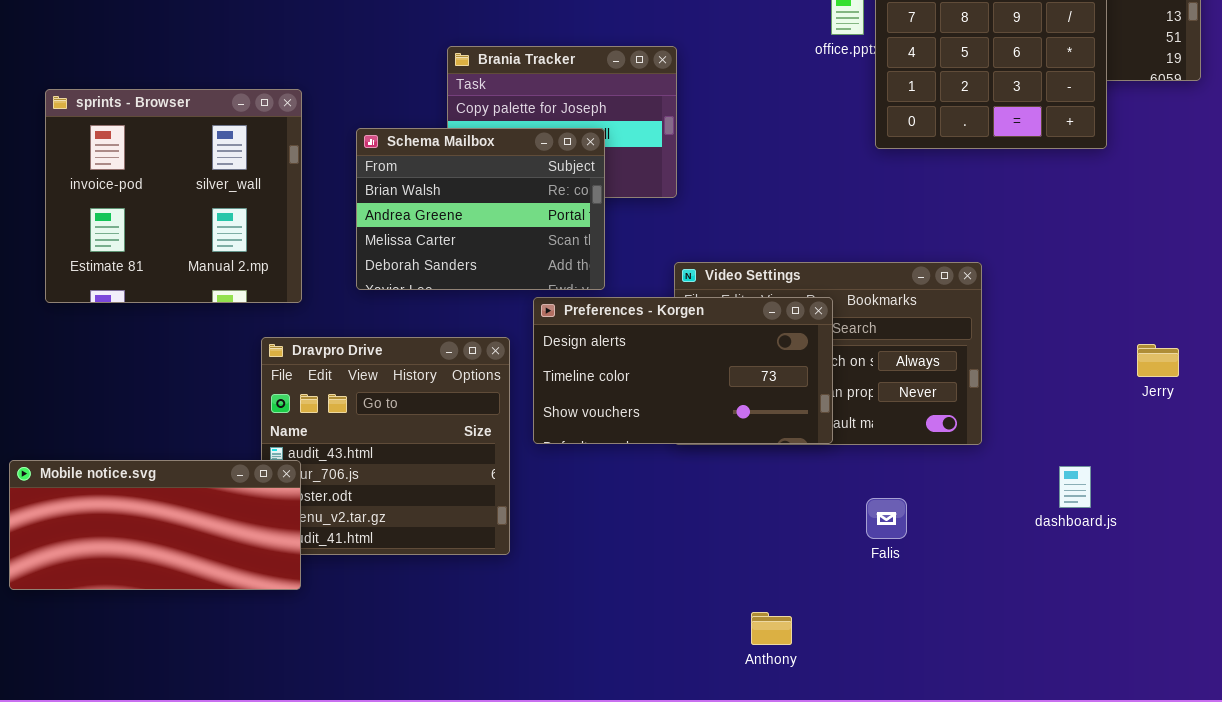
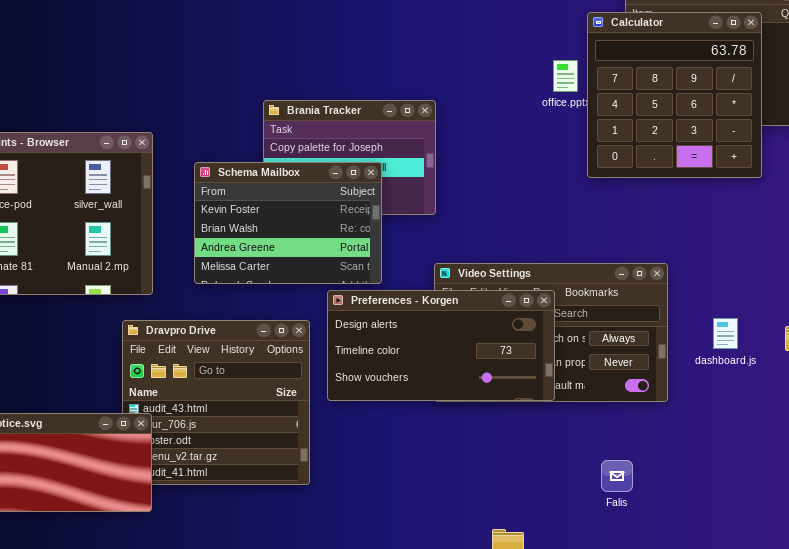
Schema Mailbox: [356,128,605,290] -> [194,162,382,284], scrolled up 1 row
dashboard.js: [1059,466,1091,508] -> [713,318,738,349], moved
Falis: [866,498,907,539] -> [601,460,633,492], moved

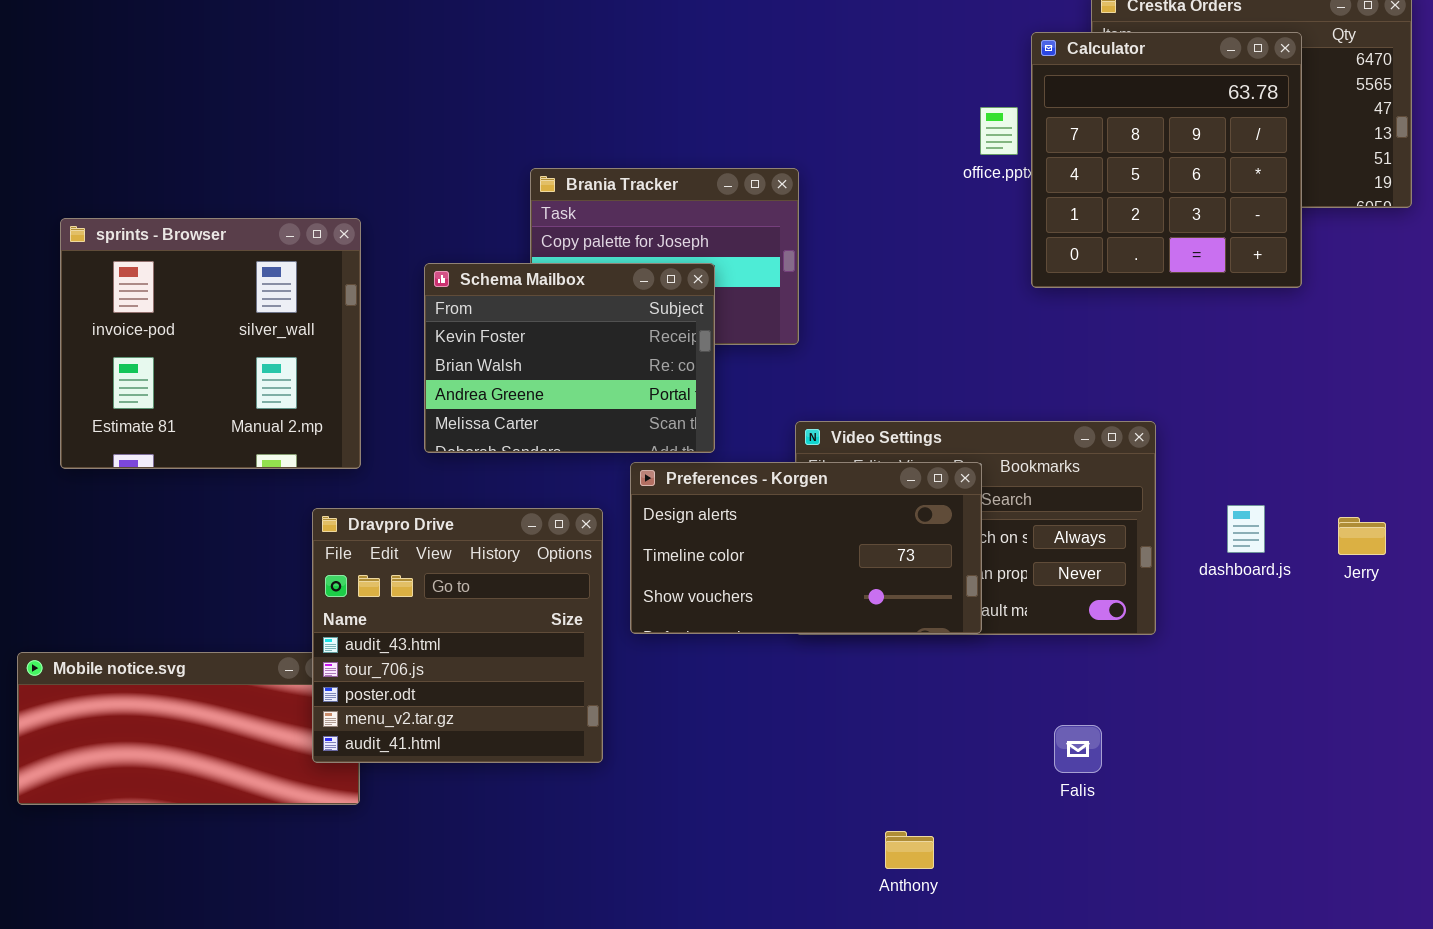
Dravpro Drive: [122,320,310,485] -> [312,508,603,763], raised

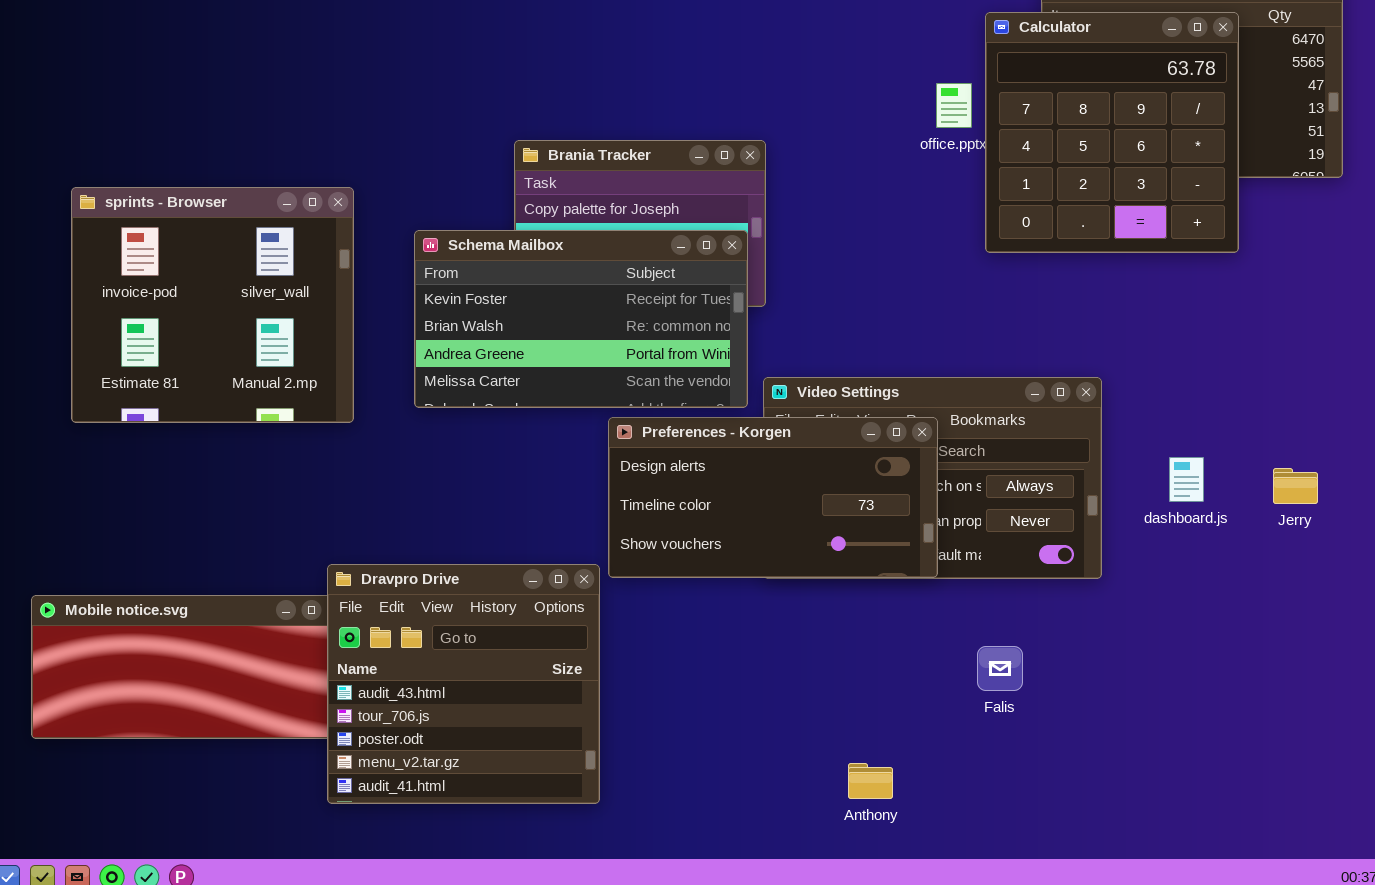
Schema Mailbox: [424,263,715,453] -> [414,230,748,408], resized
Dravpro Drive: [312,508,603,763] -> [327,564,600,804], moved
Falis: [1054,725,1102,773] -> [977,646,1023,691], moved

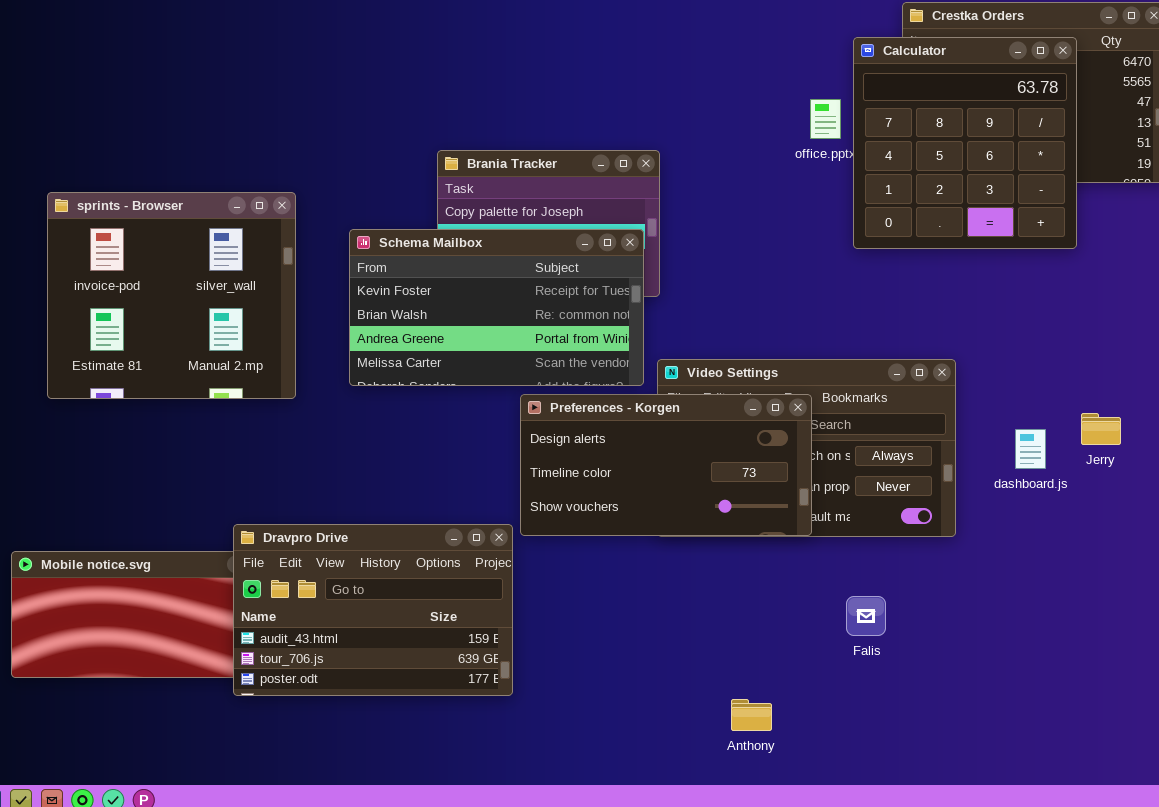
Jerry: [1273,468,1318,504] -> [1081,413,1121,445], moved
Dravpro Drive: [327,564,600,804] -> [233,524,513,696], resized

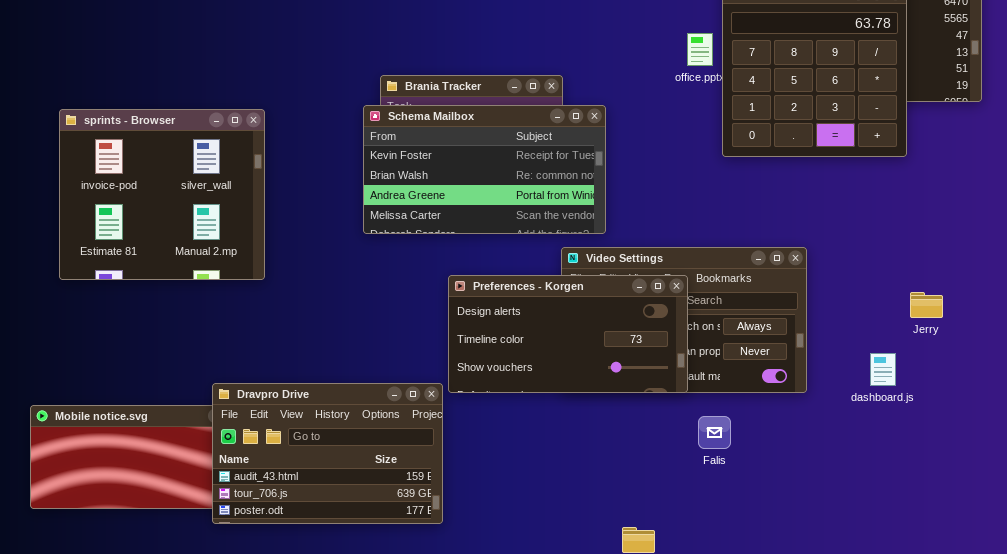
Schema Mailbox: [349,229,644,386] -> [363,105,606,234], moved
dashboard.js: [1015,429,1046,469] -> [870,353,896,386], moved
Falis: [846,596,886,636] -> [698,416,731,449], moved

